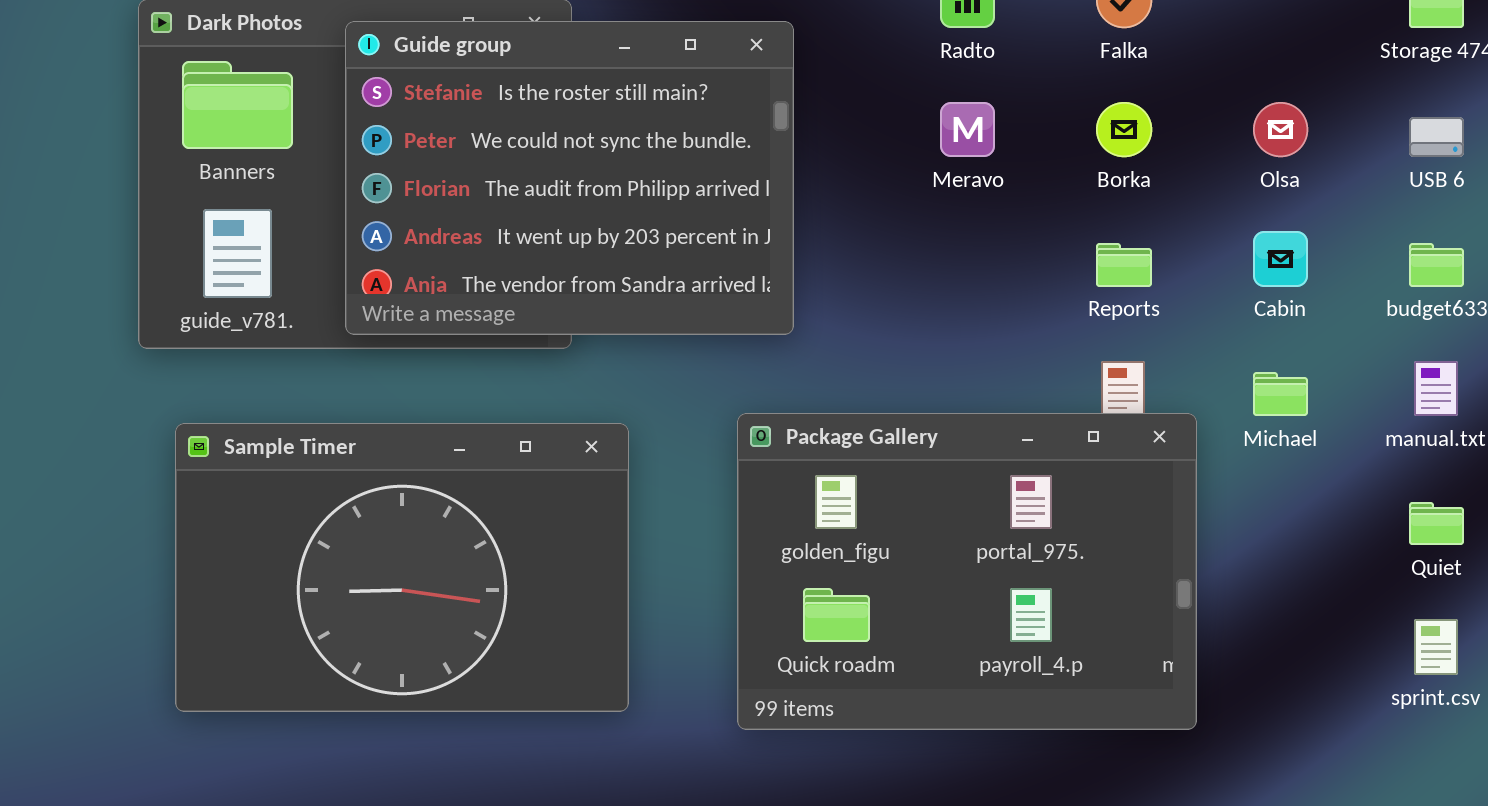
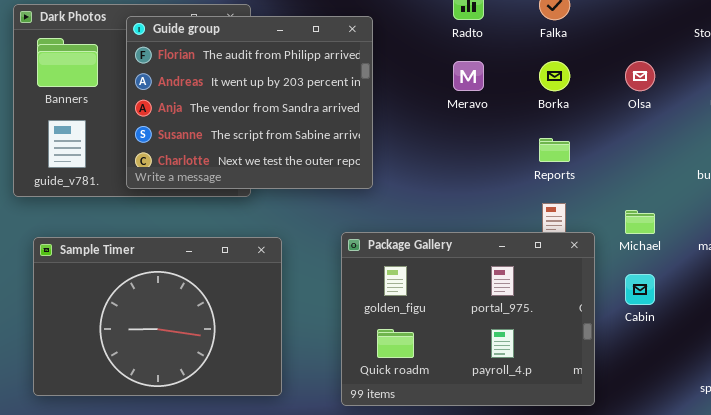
Guide group: [345,21,794,335] -> [126,16,373,189], scrolled down 2 rows
Cabin: [1253,231,1308,287] -> [625,274,655,305], moved

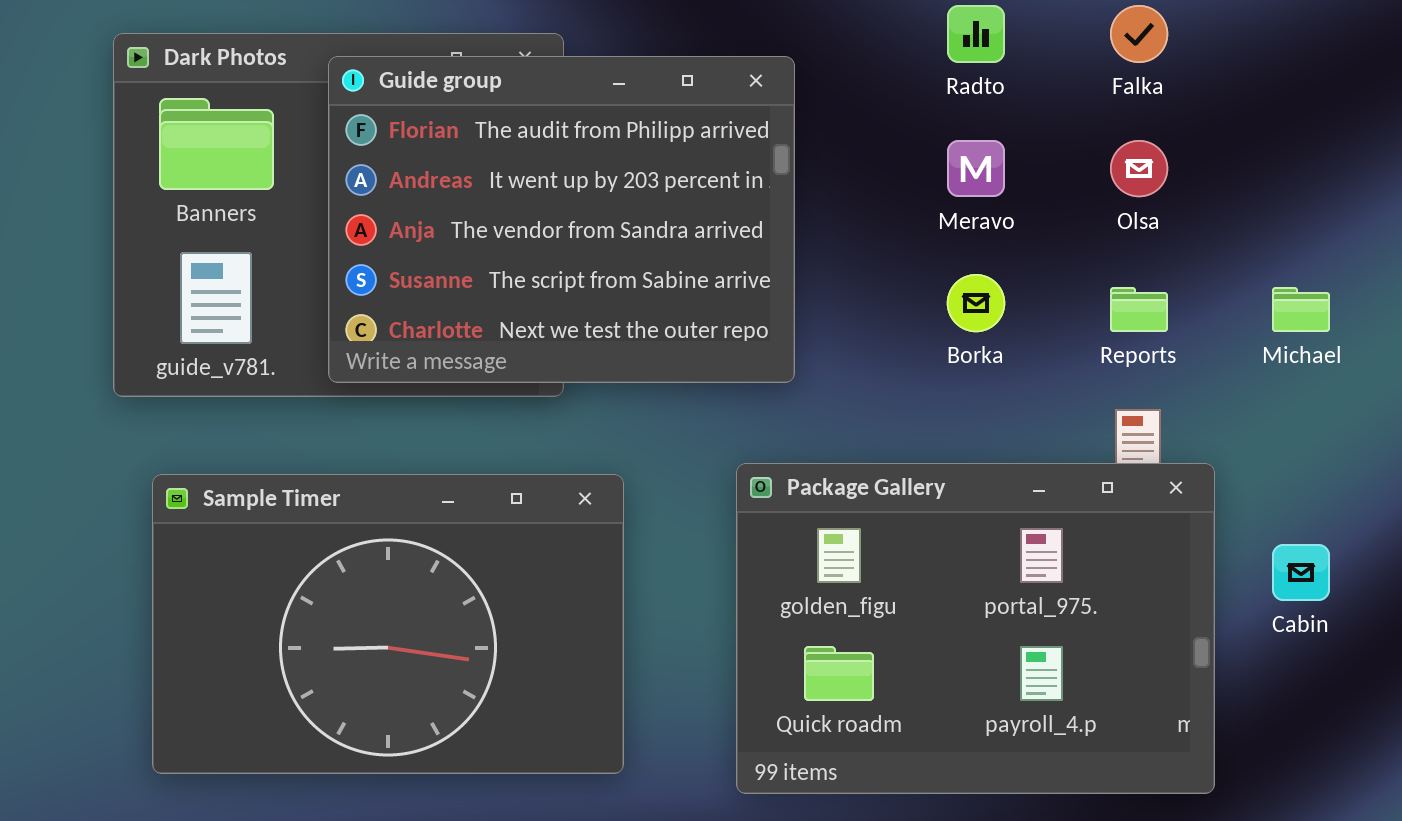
Borka: [539,61,570,91] -> [947,274,1005,332], moved
Olsa: [625,61,655,91] -> [1110,140,1168,197], moved
Michael: [625,210,655,234] -> [1272,287,1330,332], moved

